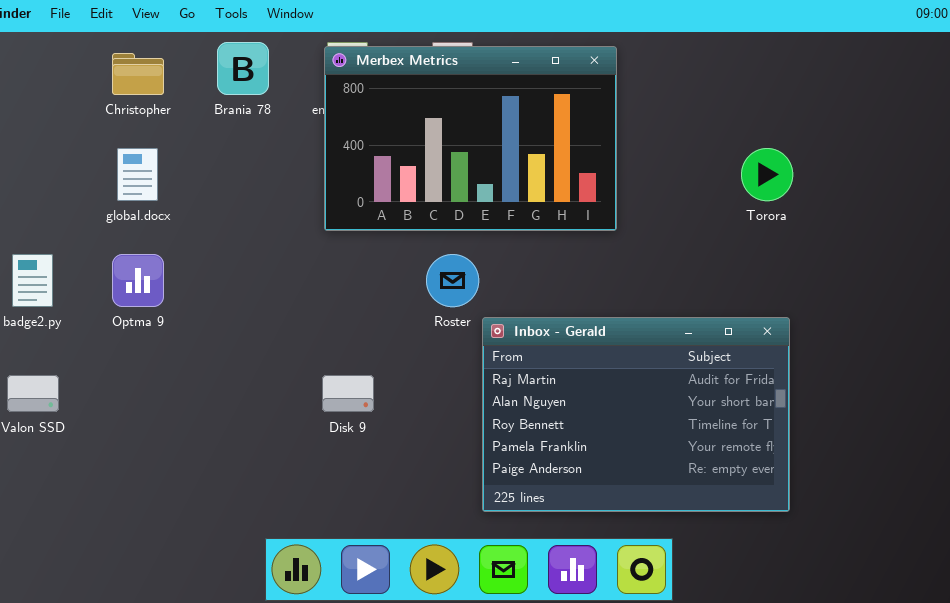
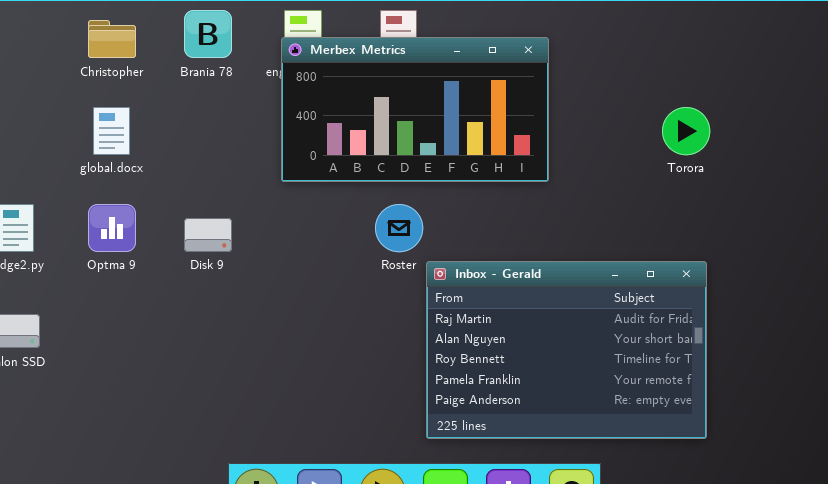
Merbex Metrics: [324,46,617,231] -> [281,37,549,182], resized
Disk 9: [322,375,374,412] -> [184,218,232,252], moved

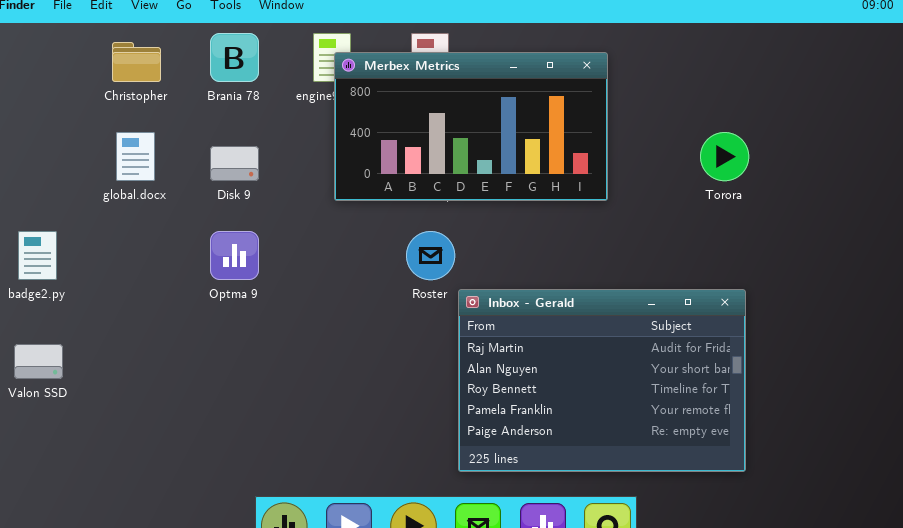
Merbex Metrics: [281,37,549,182] -> [334,52,608,201], moved
Optma 9: [88,204,136,252] -> [210,231,259,280], moved
Disk 9: [184,218,232,252] -> [210,146,259,181], moved

